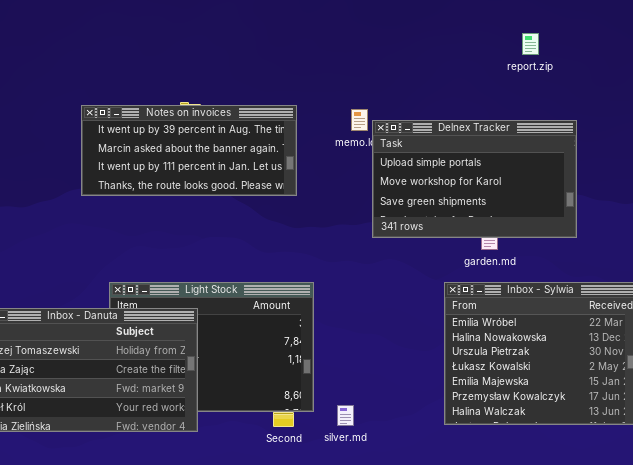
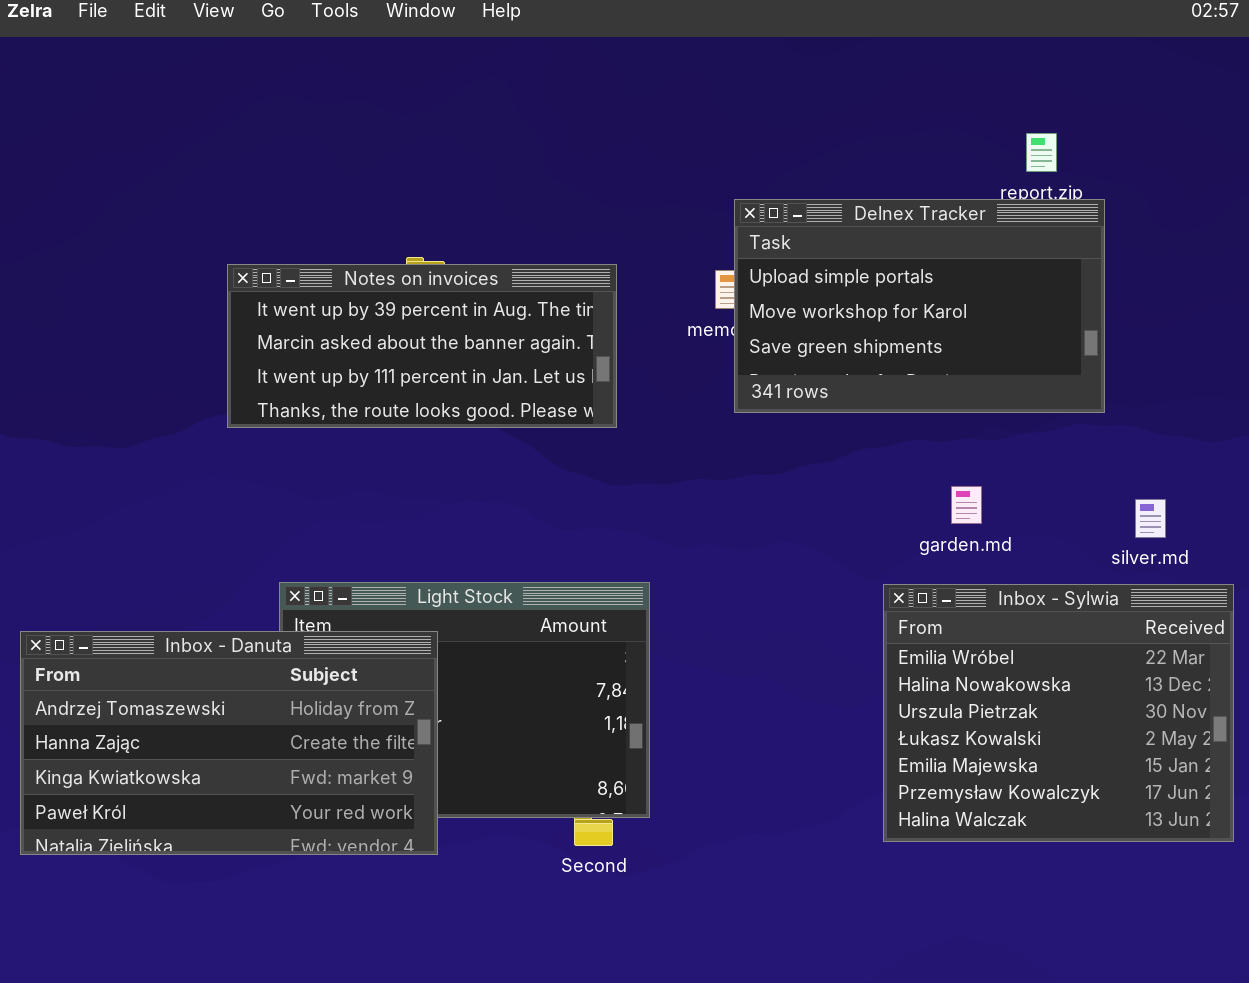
Delnex Tracker: [372,120,577,238] -> [734,199,1105,413], moved
silver.md: [337,405,354,426] -> [1135,499,1166,538], moved

